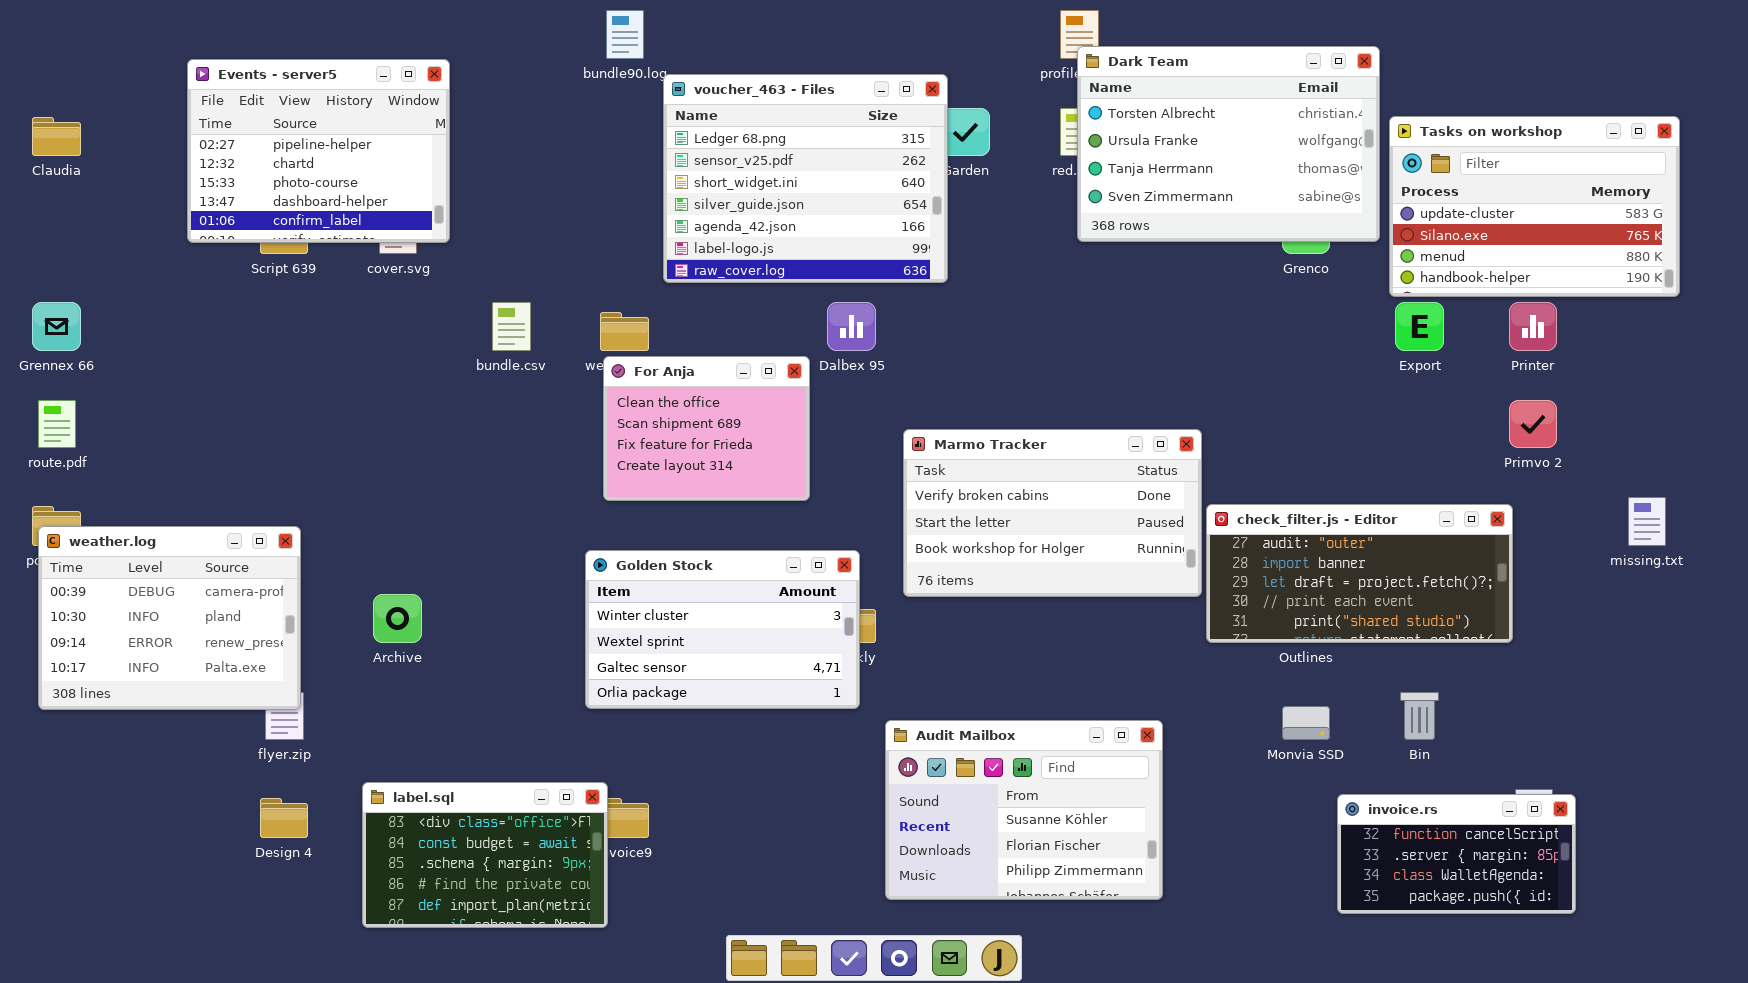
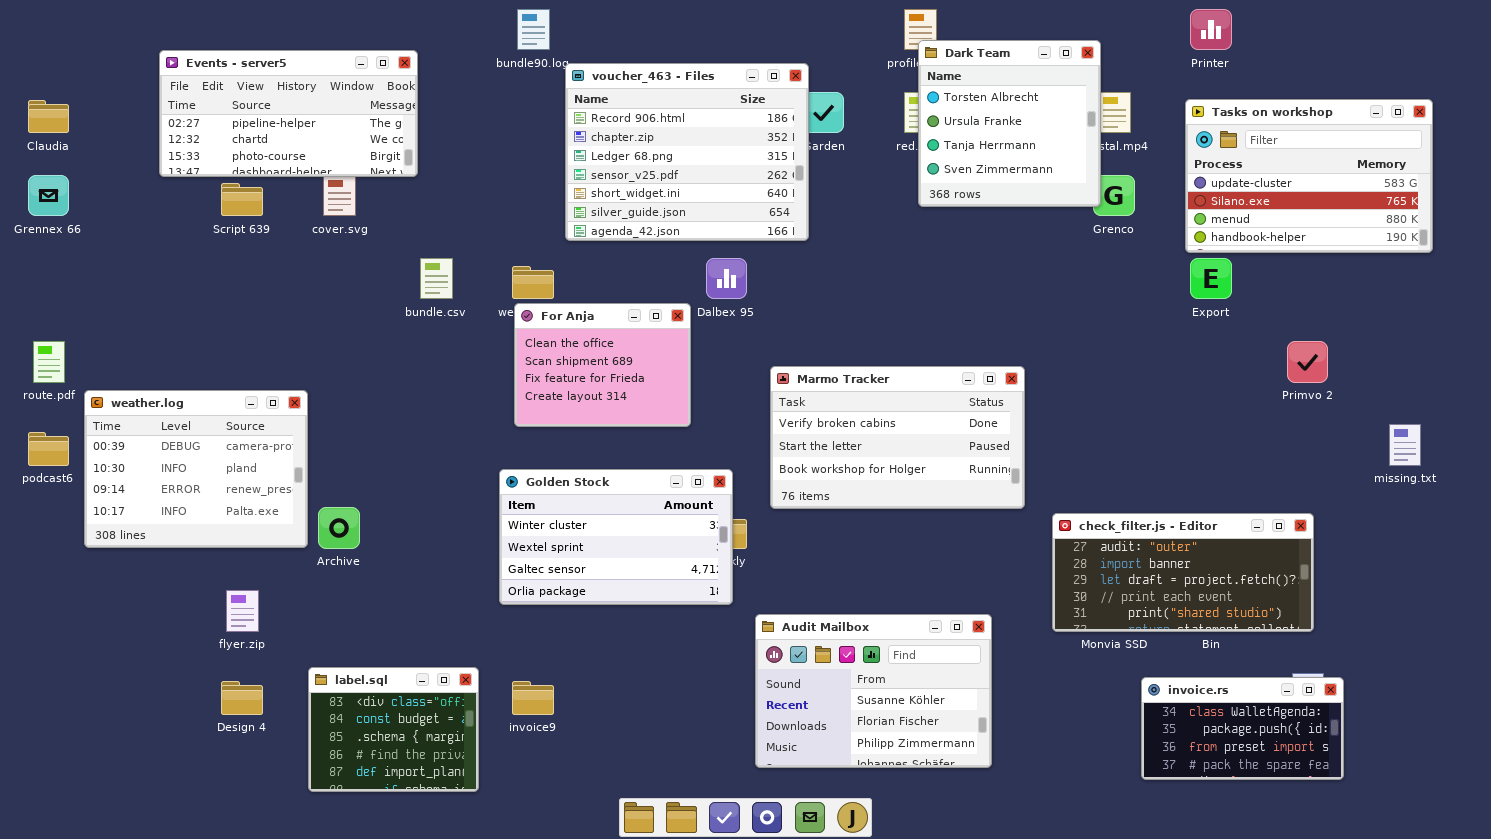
Dark Team: [1077,46,1380,242] -> [918,40,1101,207], resized
Events - server5: [187,59,450,243] -> [159,50,418,177], resized
voucher_463 - Files: [663,74,948,283] -> [565,63,809,241], scrolled up 2 rows
Grennex 66: [32,302,81,351] -> [28,175,69,216], moved
Printer: [1509,302,1557,351] -> [1190,9,1232,50], moved
check_filter.js - Editor: [1206,504,1513,643] -> [1052,513,1314,632], moved
weather.log: [38,526,301,710] -> [84,390,308,548], moved
label.sql: [362,782,608,928] -> [308,667,479,792], resized
invoice.rs: [1337,794,1576,914] -> [1141,677,1344,780], scrolled down 2 rows

